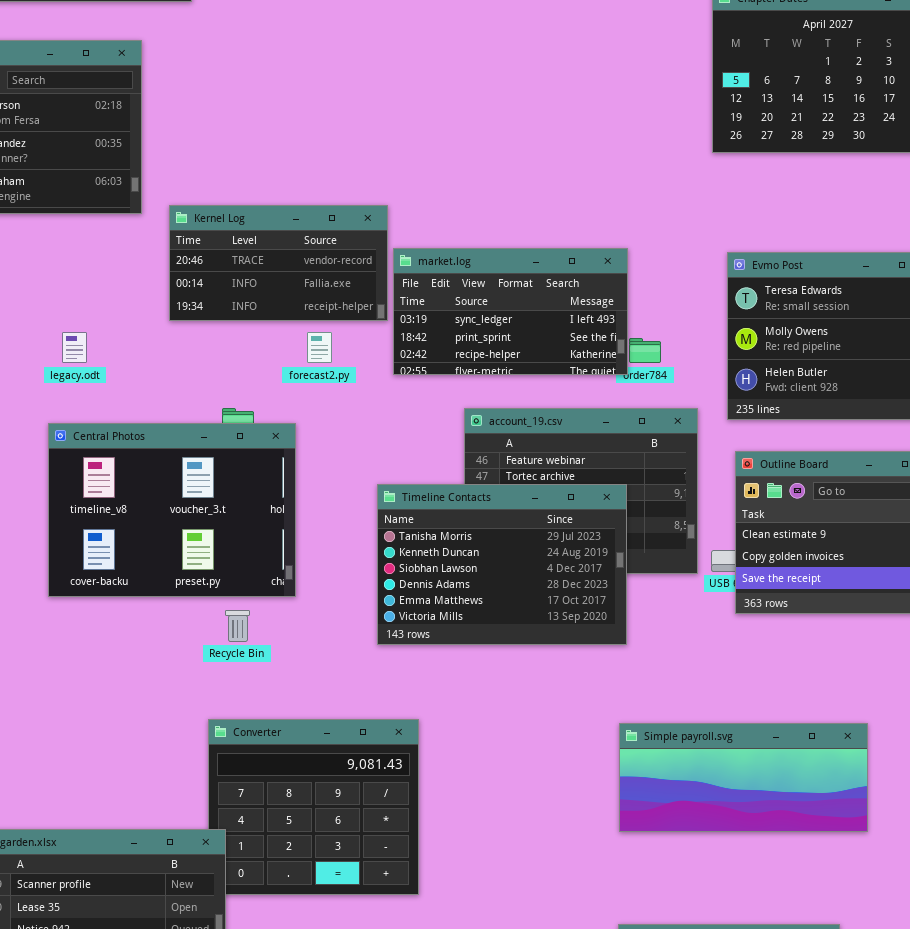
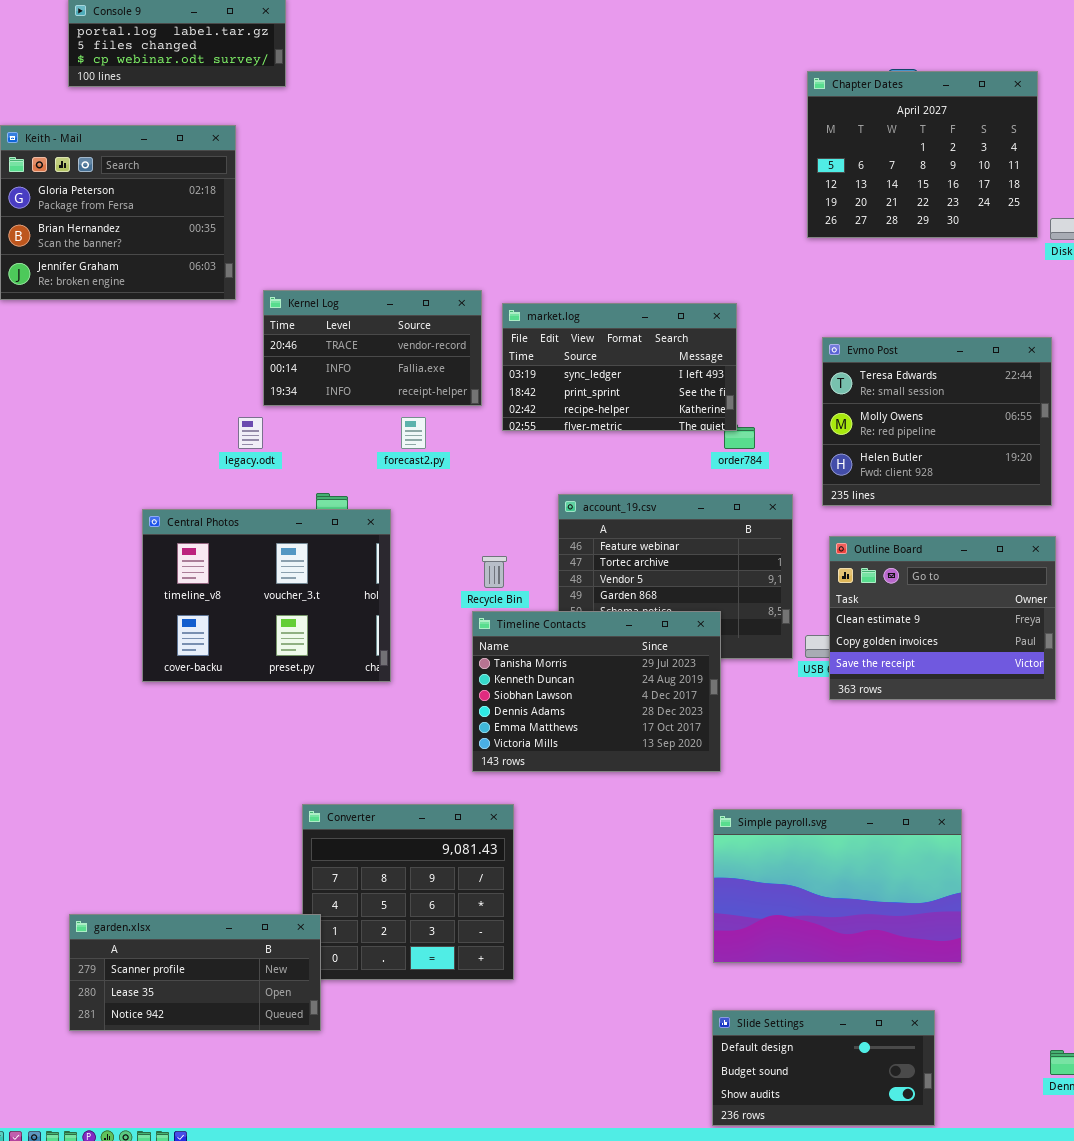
market.log: [393,248,628,375] -> [502,303,737,431], moved
legacy.odt: [62,332,87,363] -> [238,417,263,449], moved
Timeline Contacts: [377,484,627,645] -> [472,611,721,772], moved
Recycle Bin: [225,610,250,642] -> [482,556,507,588], moved
Simple payroll.svg: [619,723,868,832] -> [713,809,962,963], resized

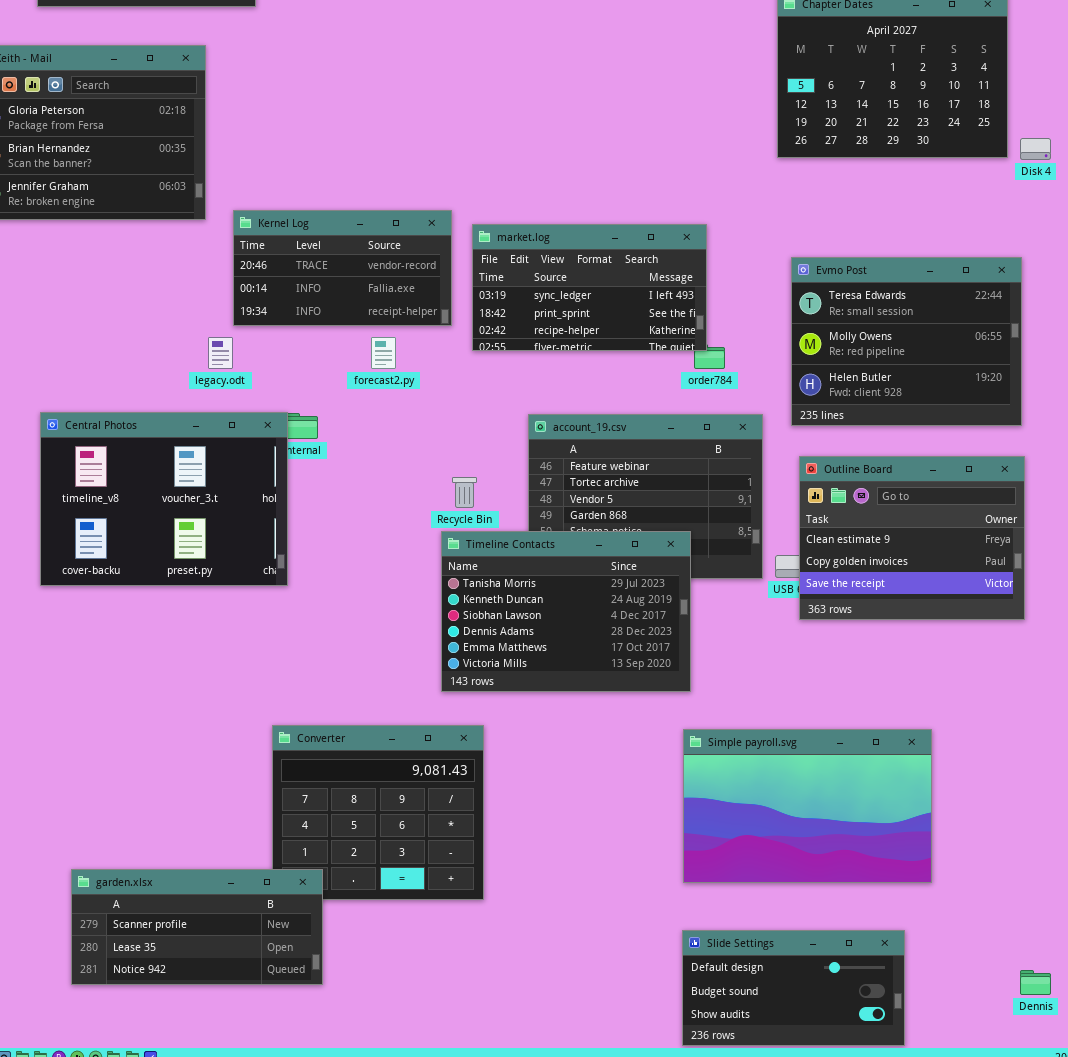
Central Photos: [142,509,391,682] -> [40,412,288,586], moved
garden.xlsx: [69,914,321,1031] -> [71,869,323,985], moved

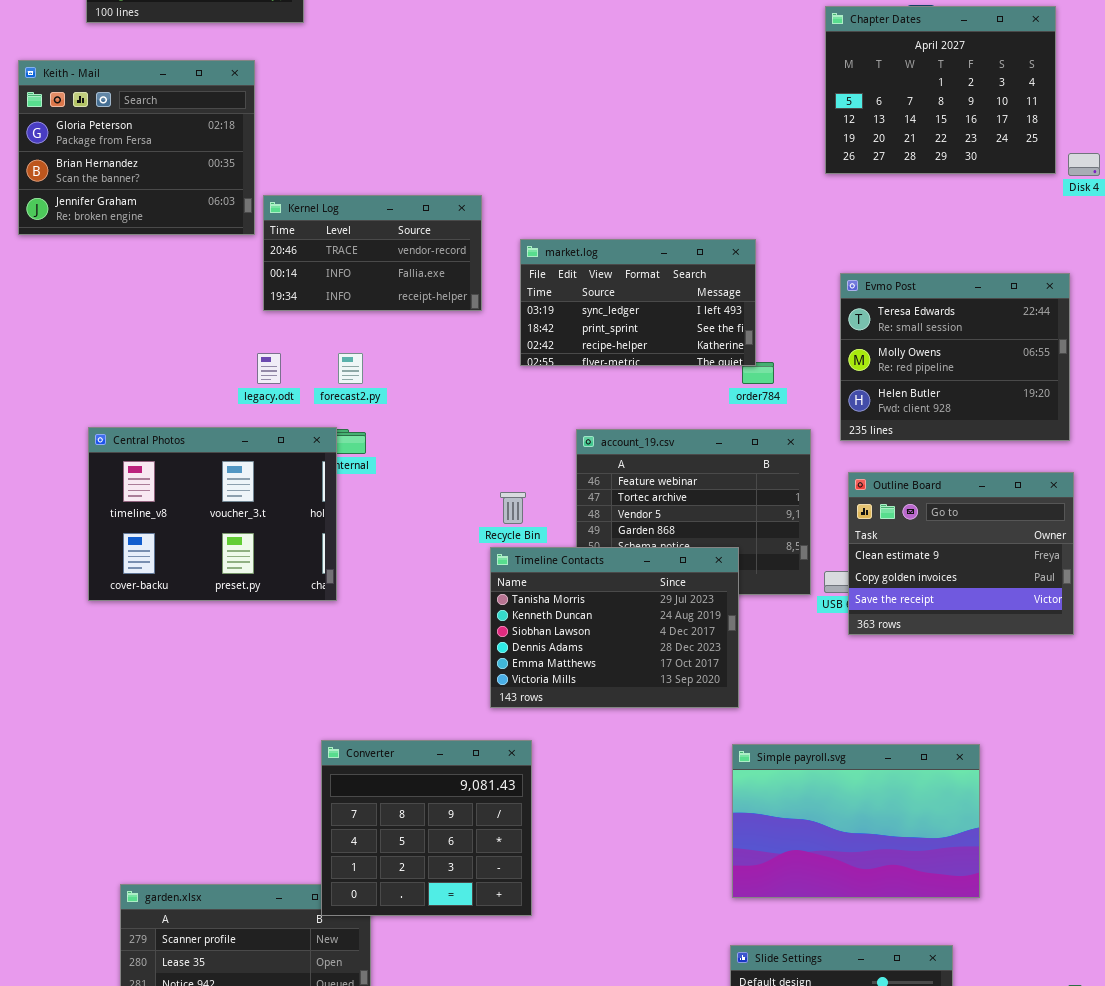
Kernel Log: [233,210,452,326] -> [263,195,482,311], moved
forecast2.py: [371,337,396,369] -> [338,353,363,384], moved
Converter: [272,725,484,900] -> [321,740,532,916], raised

